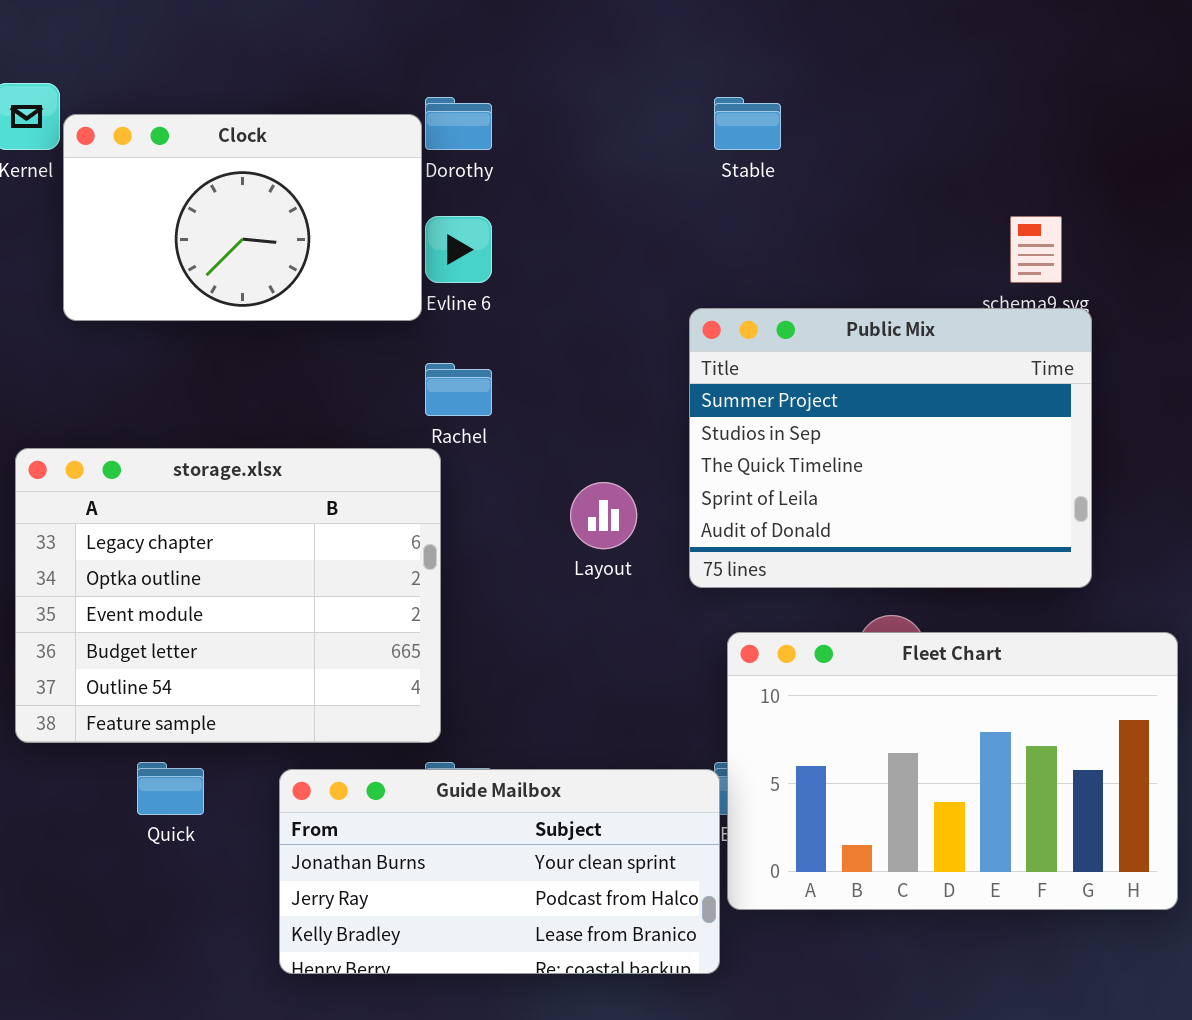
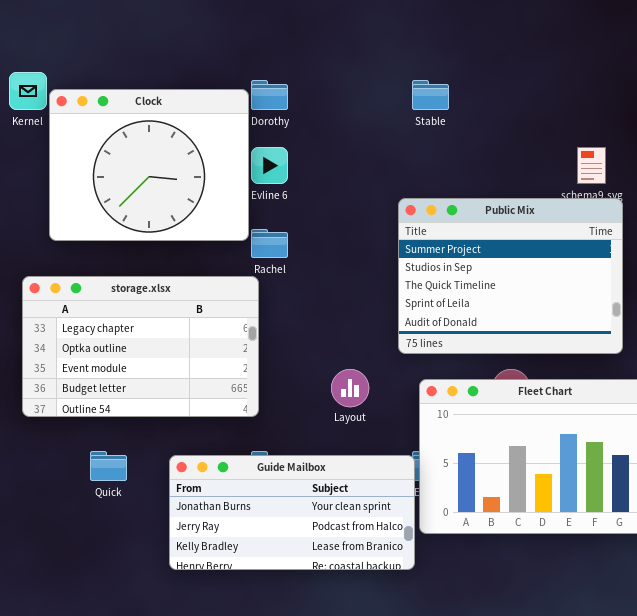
Clock: [63,114,422,321] -> [49,89,249,241], resized
storage.xlsx: [15,448,441,743] -> [22,276,259,417], resized
Layout: [570,482,637,549] -> [331,369,369,407], moved

